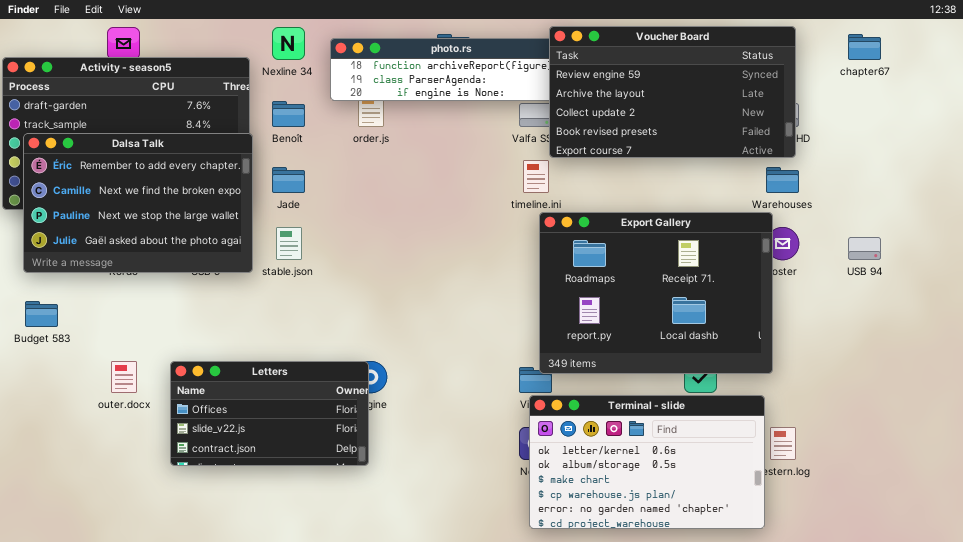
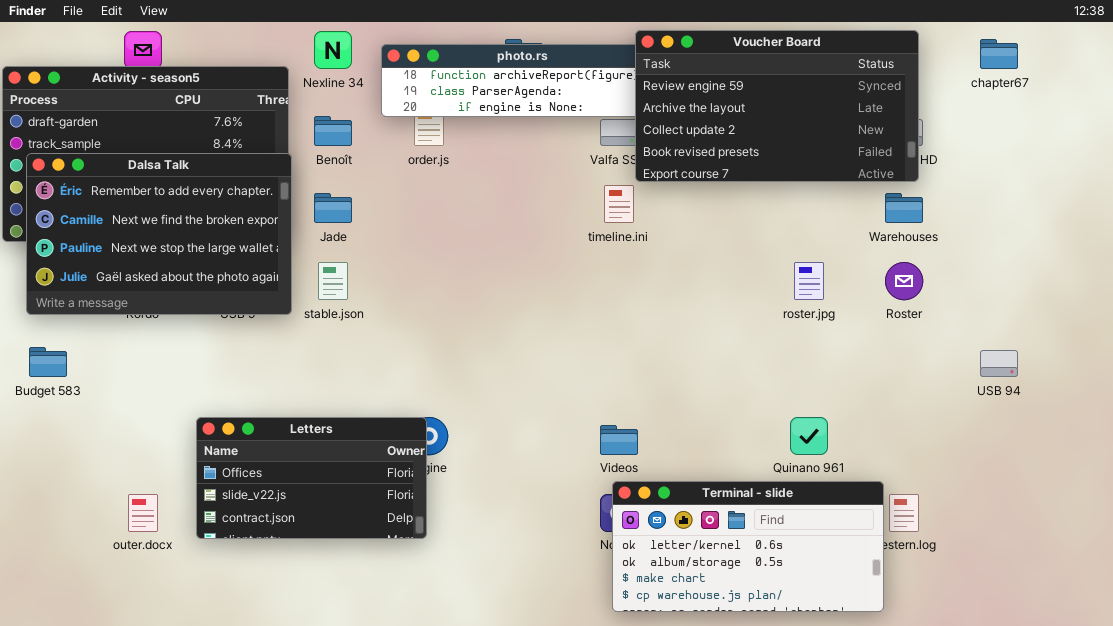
Export Gallery: [539,212,773,374] -> none, closed
USB 94: [848,237,881,260] -> [980,350,1018,377], moved
outer.docx: [111,361,137,393] -> [128,494,158,532], moved
Terminal - slide: [529,395,765,529] -> [612,481,884,612], resized

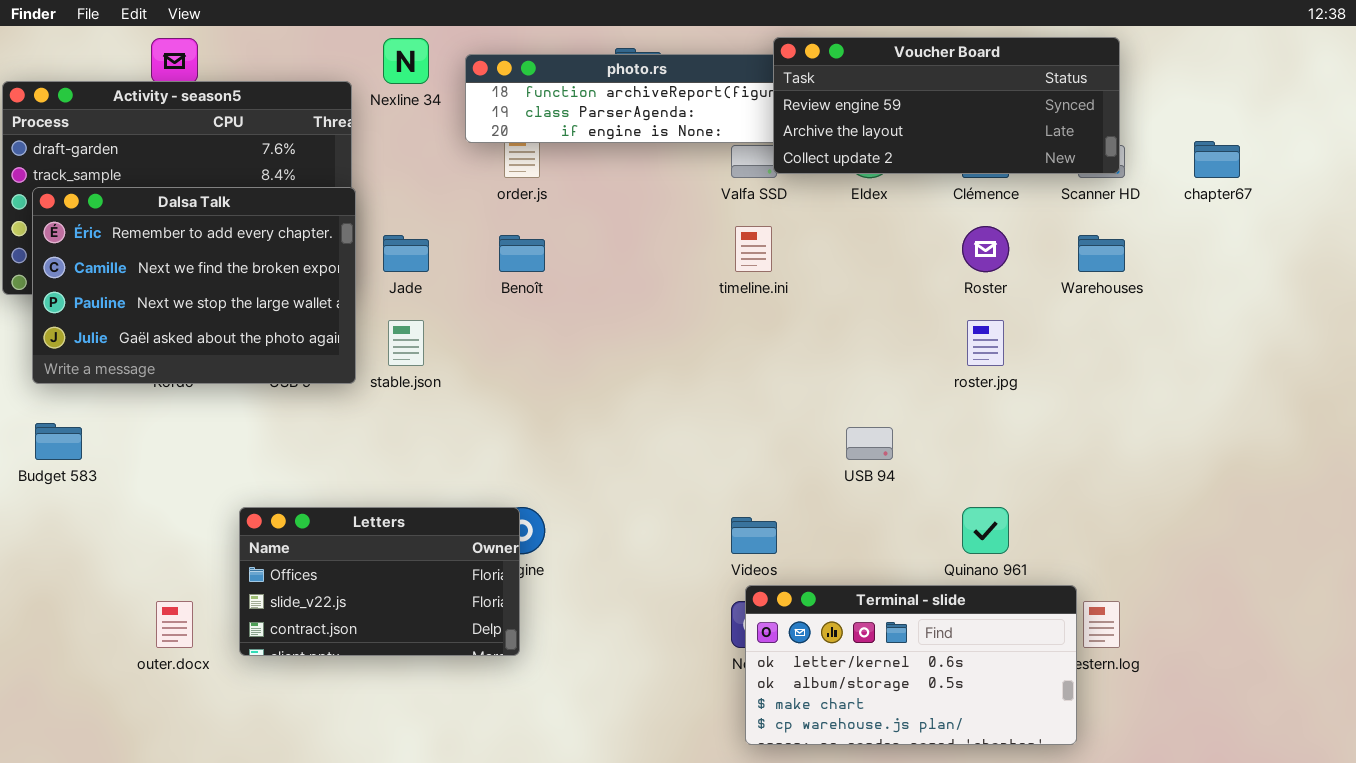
Voucher Board: [635,30,919,182] -> [773,37,1120,174], resized
chapter67: [980,39,1018,69] -> [1194,141,1240,178], moved
Benoît: [314,116,352,146] -> [499,235,545,272], moved
Roster: [885,262,923,300] -> [962,226,1009,272], moved
USB 94: [980,350,1018,377] -> [846,427,893,460], moved

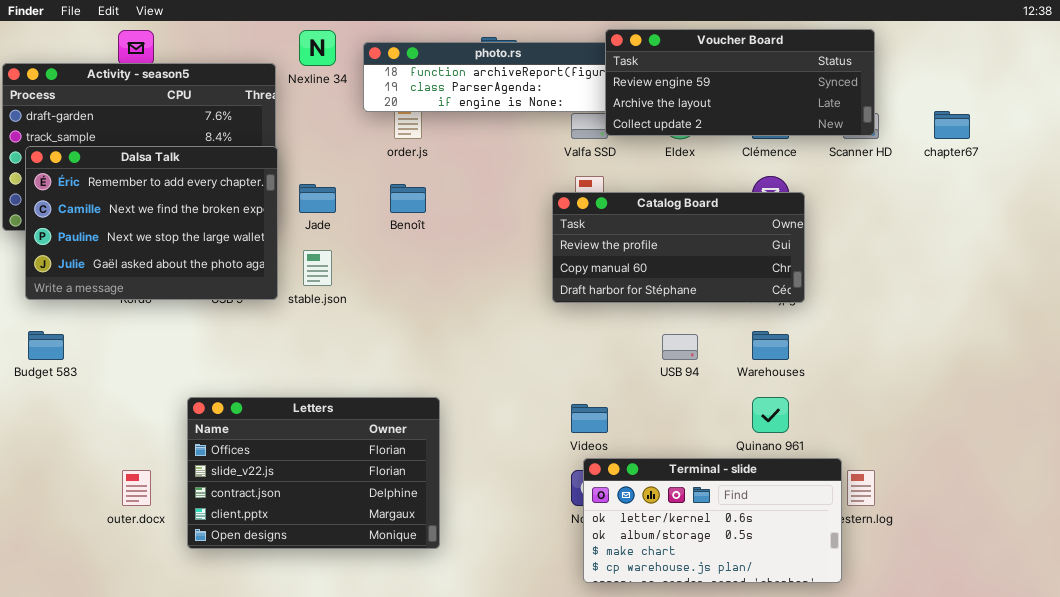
Warehouses: [1078,235,1125,272] -> [752,331,789,360], moved
Catalog Board: none -> [552,192,805,303], opened
Letters: [239,507,520,656] -> [187,397,440,549], resized

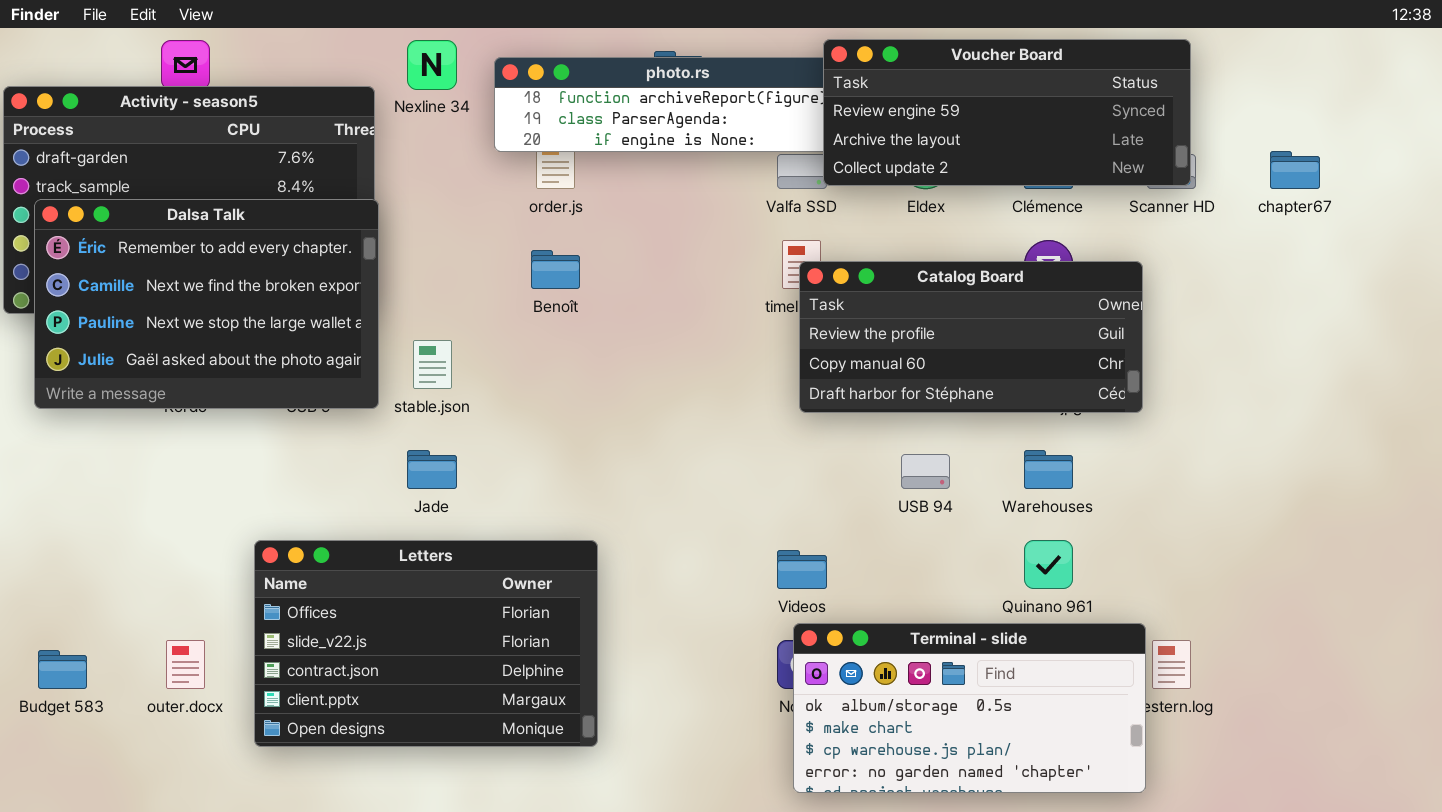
Jade: [299,184,336,213] -> [407,450,457,489], moved
Catalog Board: [552,192,805,303] -> [799,261,1143,413], moved
Budget 583: [28,331,64,360] -> [38,650,87,689], moved
Terminal - slide: [583,458,842,583] -> [793,623,1146,793], scrolled down 1 row

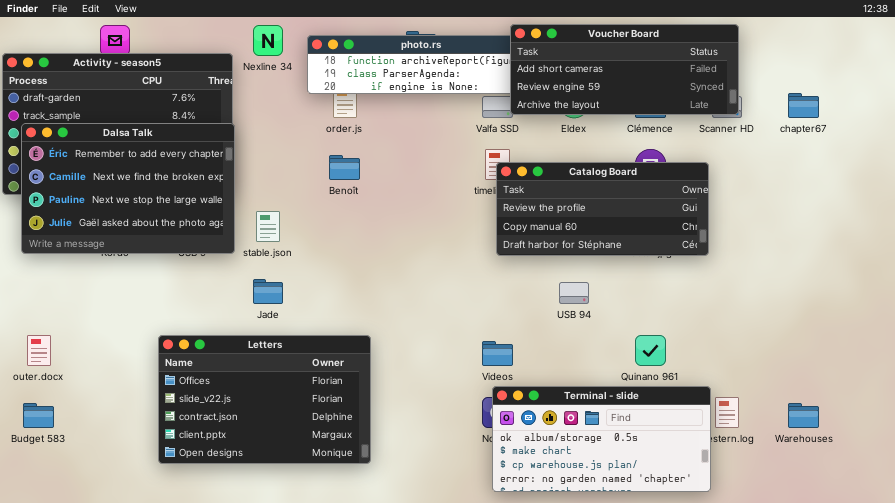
Voucher Board: [823,39,1191,186] -> [510,24,739,115], scrolled up 1 row
Warehouses: [1024,450,1073,489] -> [788,403,819,428], moved
outer.docx: [166,640,205,689] -> [27,335,51,366], moved

